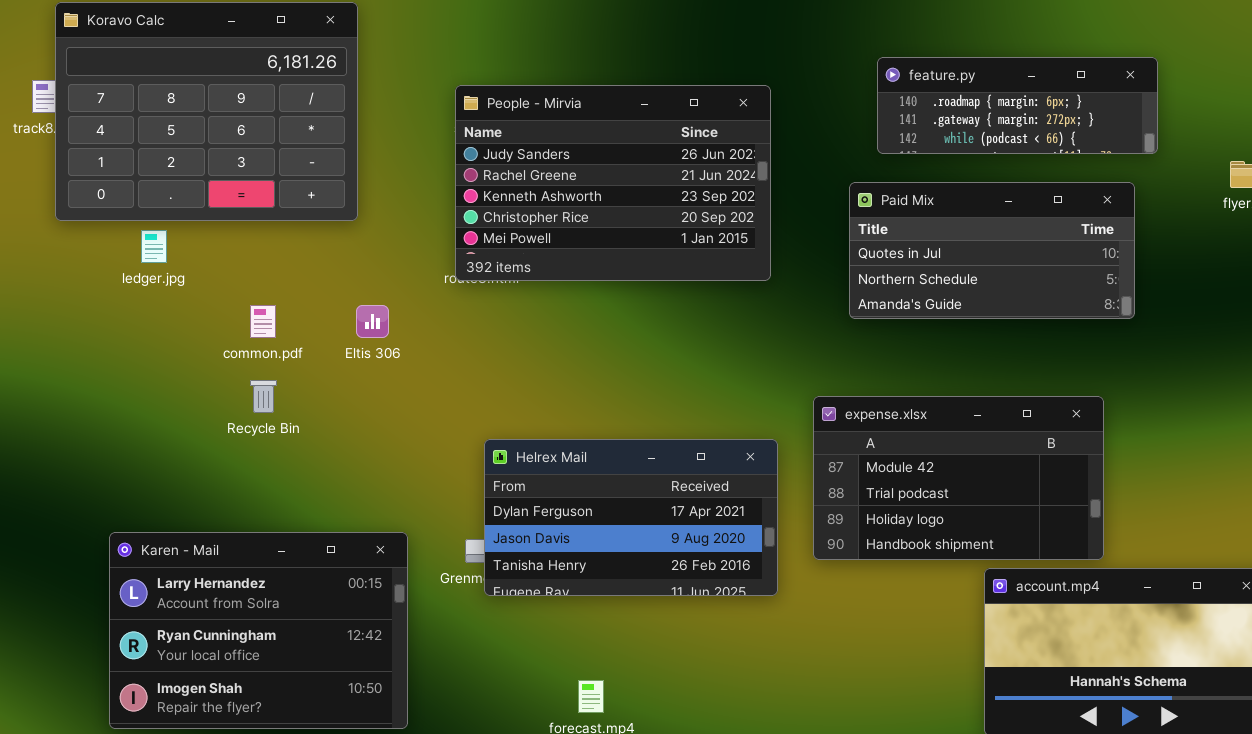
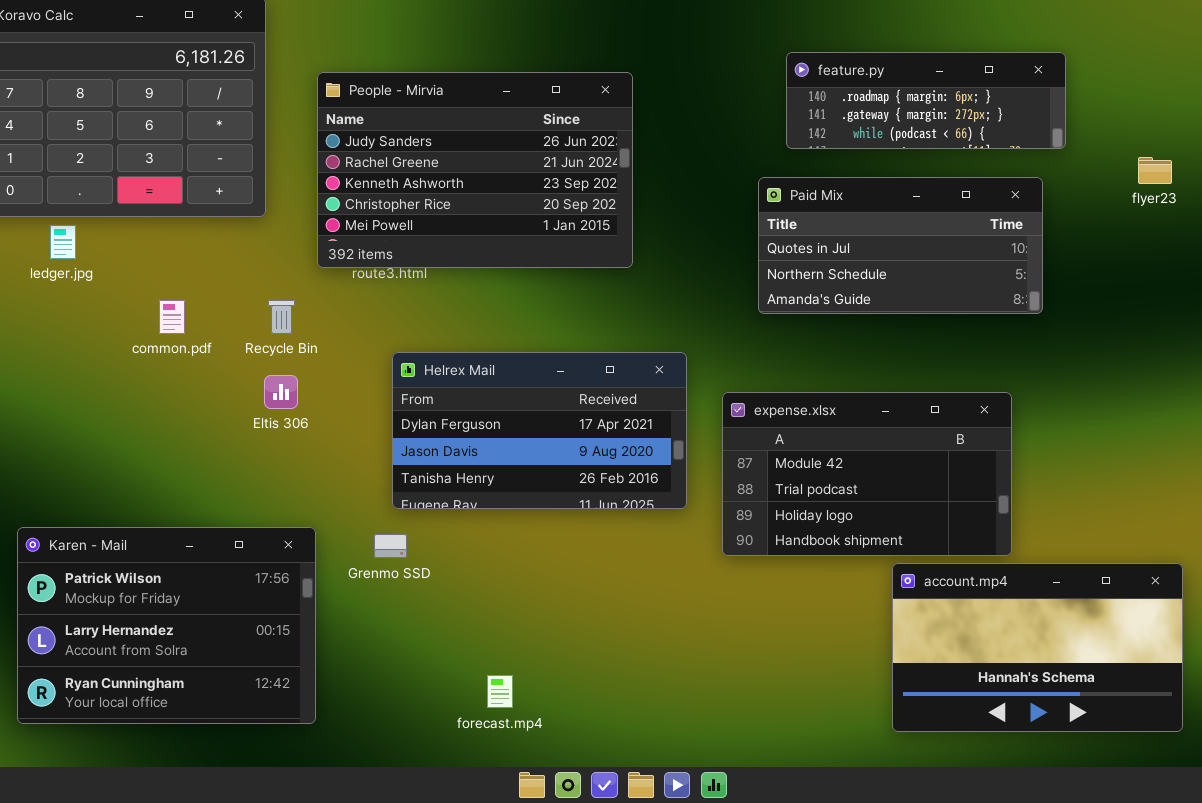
People - Mirvia: [455,85,771,281] -> [317,72,633,268], moved
Eltis 306: [356,305,389,338] -> [264,375,298,409], moved
Recycle Bin: [250,380,277,413] -> [268,300,295,334], moved
Helrex Mail: [484,439,778,596] -> [392,352,687,509], moved
Karen - Mail: [109,532,408,729] -> [17,527,316,724], scrolled up 1 row

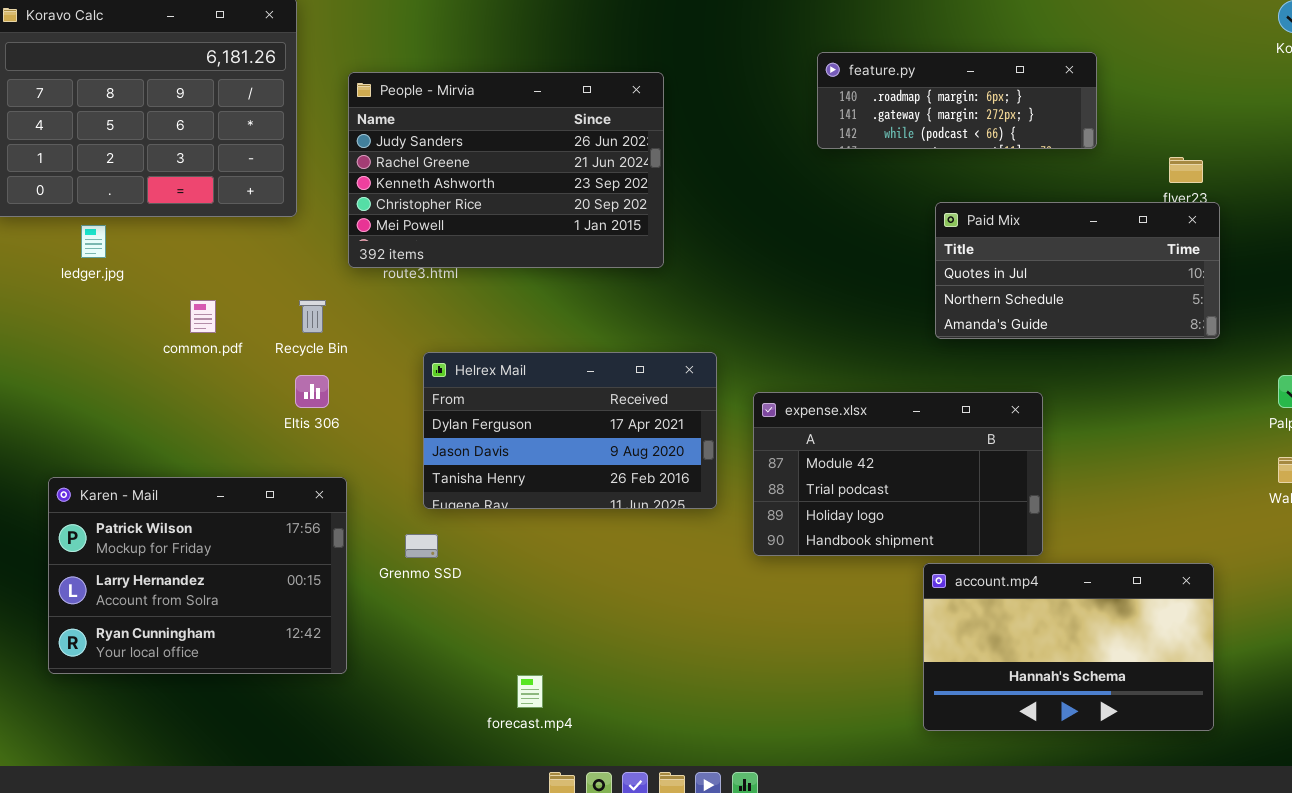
Paid Mix: [758,177,1043,314] -> [935,202,1220,339], moved
Karen - Mail: [17,527,316,724] -> [48,477,347,674], moved

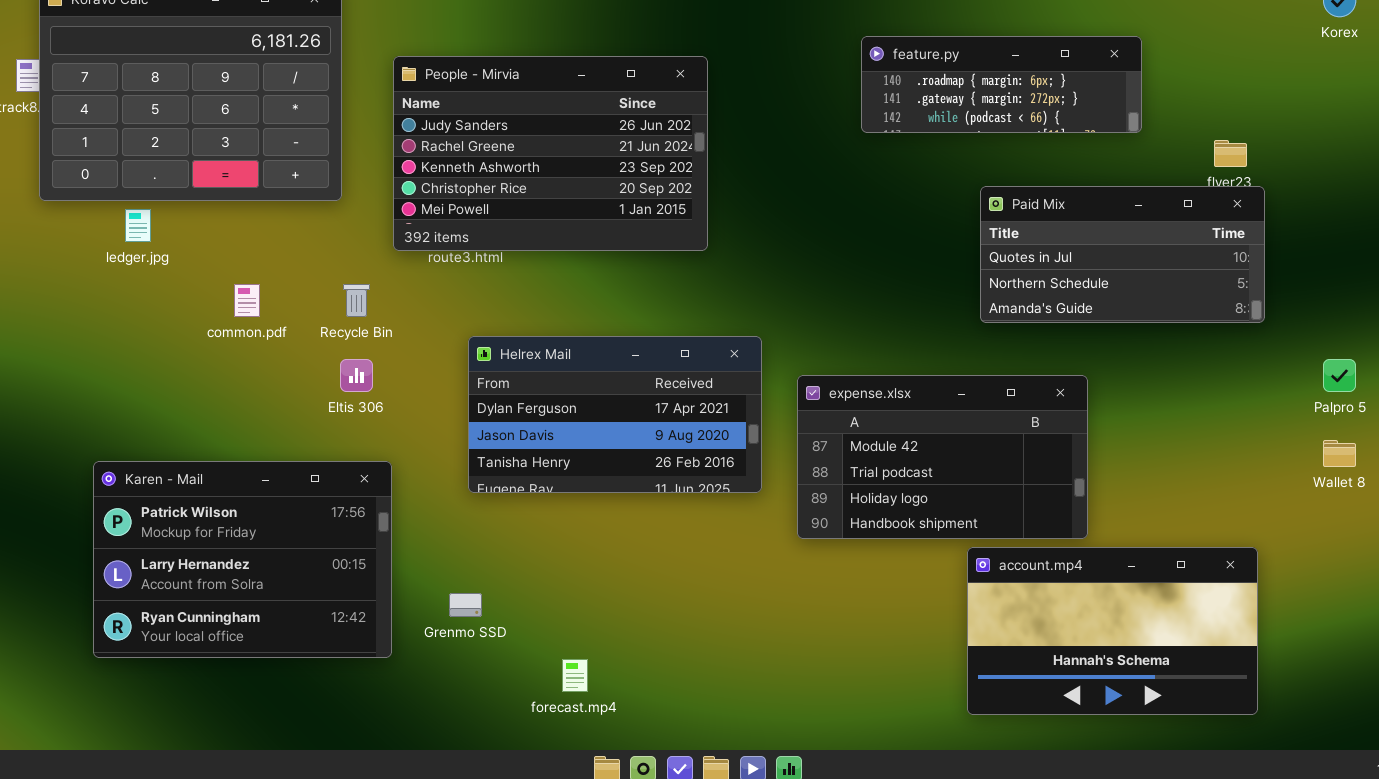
Grenmo SSD: [405,534,438,558] -> [449,593,482,617], moved

